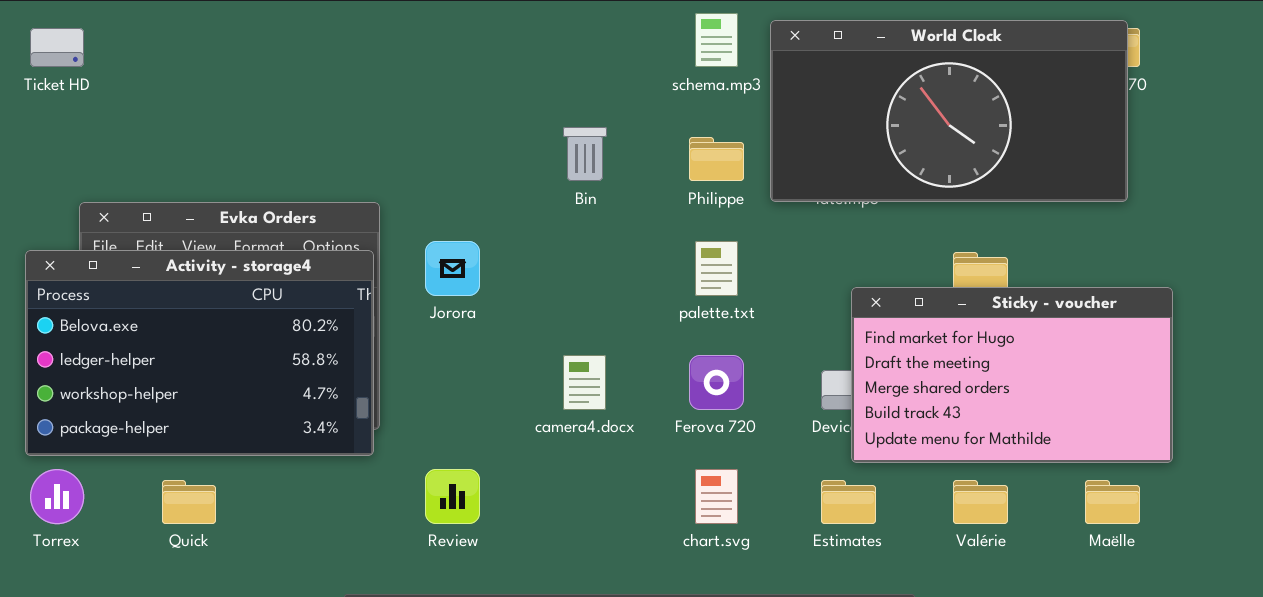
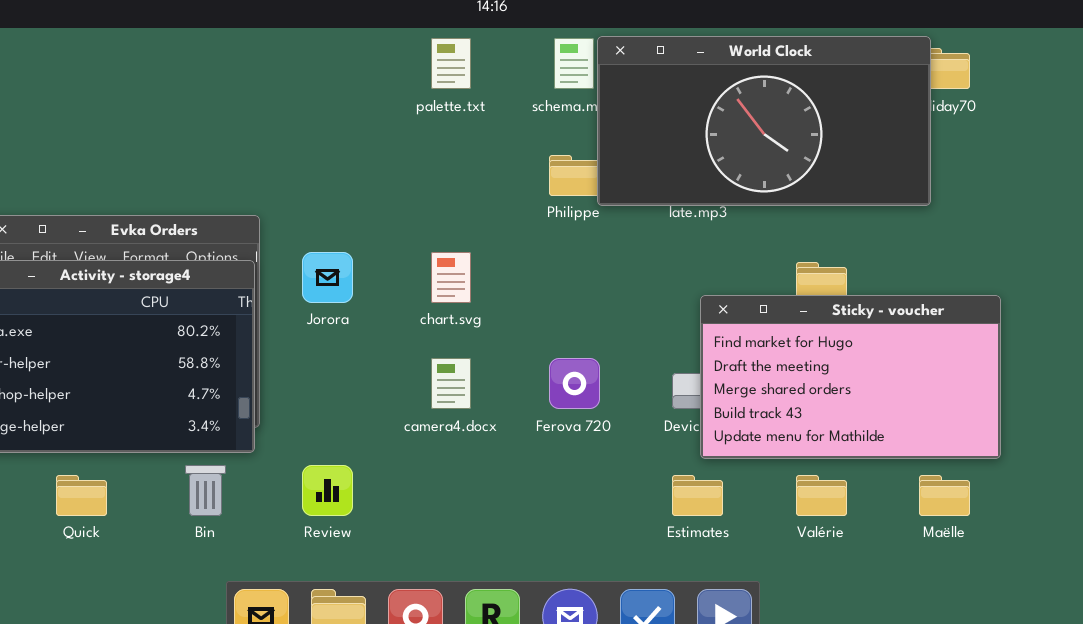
World Clock: [770,20,1128,202] -> [597,36,931,206], moved
Bin: [563,127,607,181] -> [185,465,226,516], moved
palette.txt: [695,241,738,296] -> [431,38,471,89], moved
chart.svg: [695,469,738,524] -> [431,252,471,303], moved

